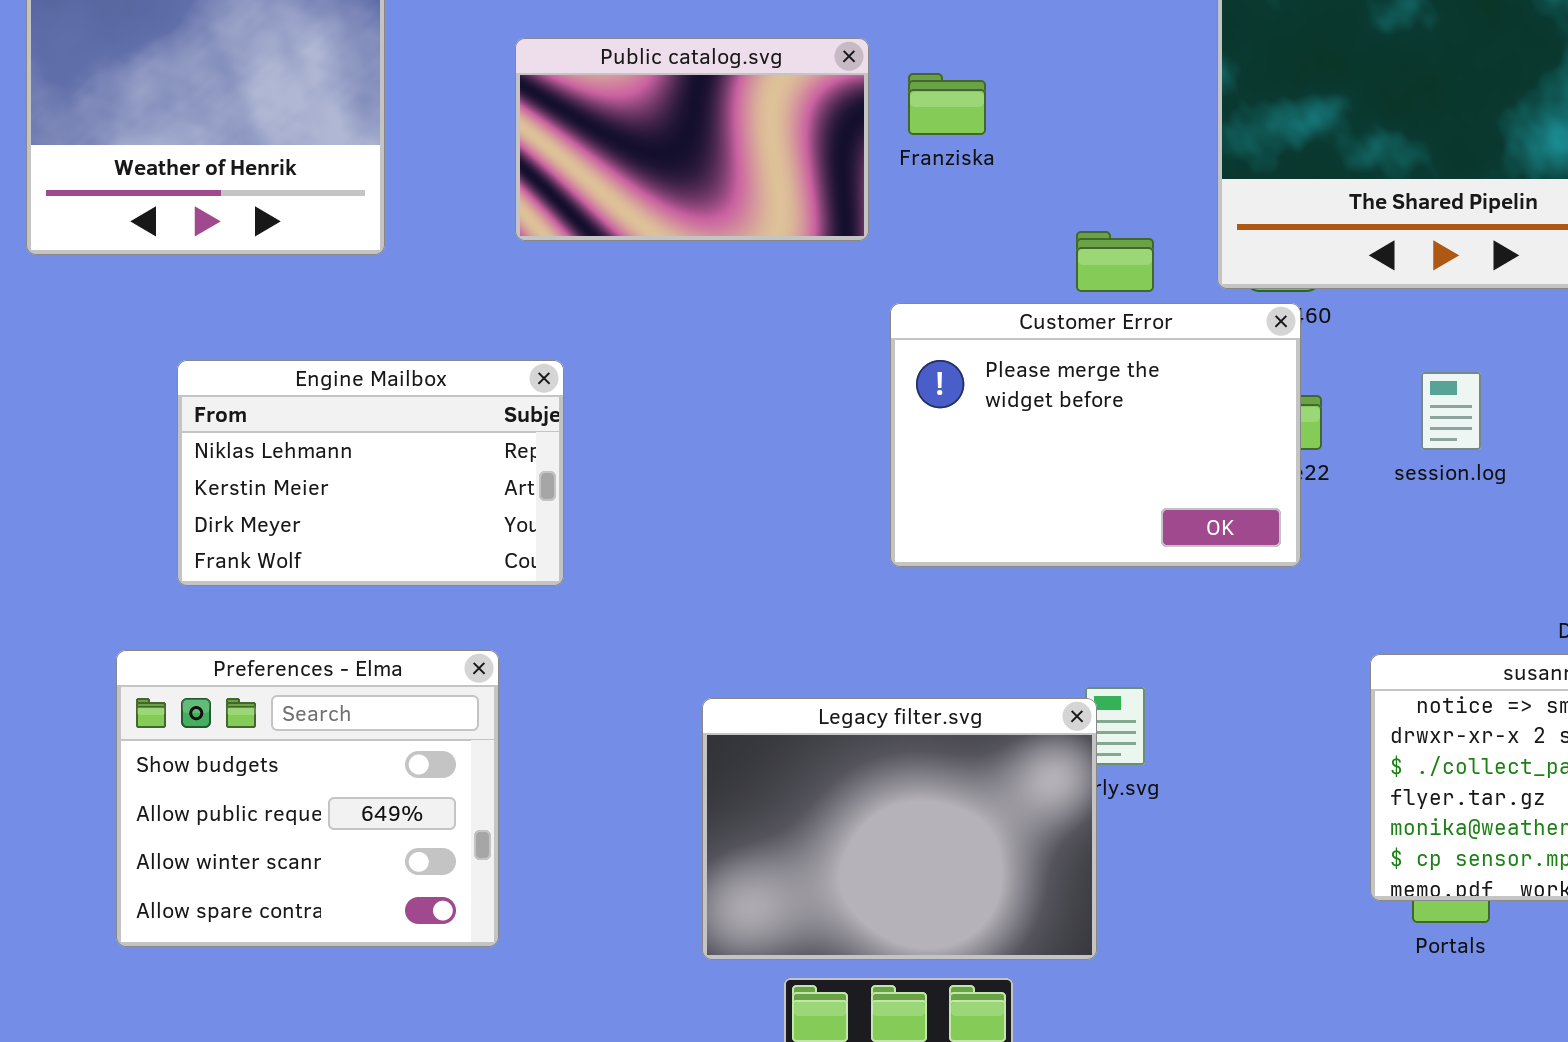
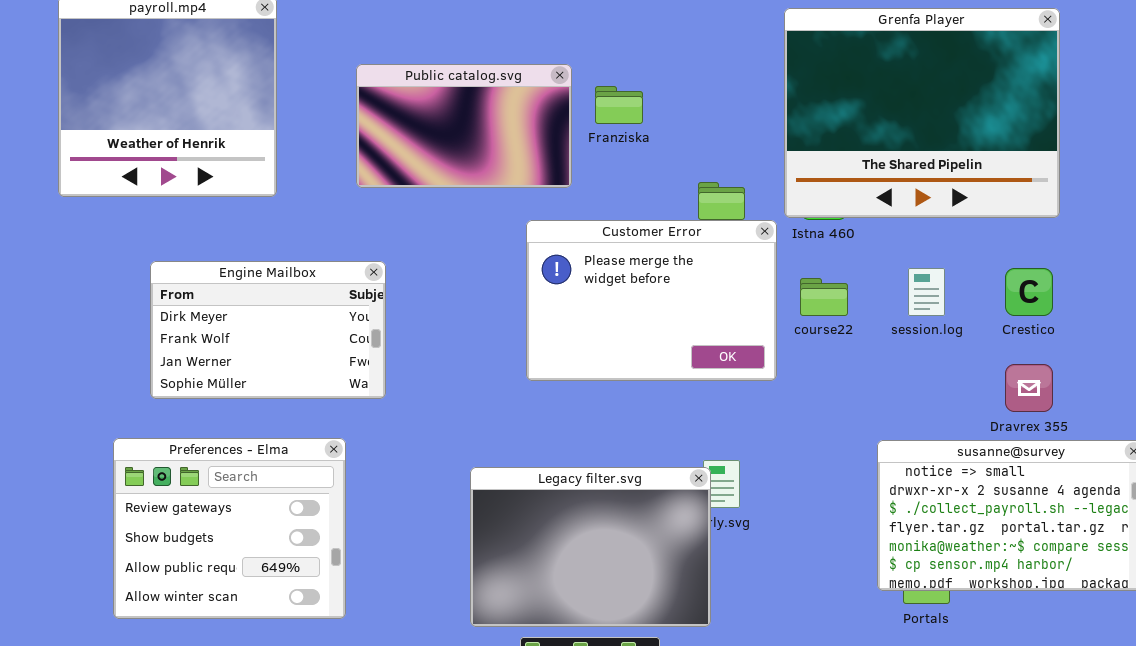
Customer Error: [890,303,1301,567] -> [526,220,777,381], moved
Engine Mailbox: [177,360,564,586] -> [150,261,386,399], scrolled down 2 rows
Preferences - Elma: [116,650,499,947] -> [113,438,346,619], scrolled up 1 row

